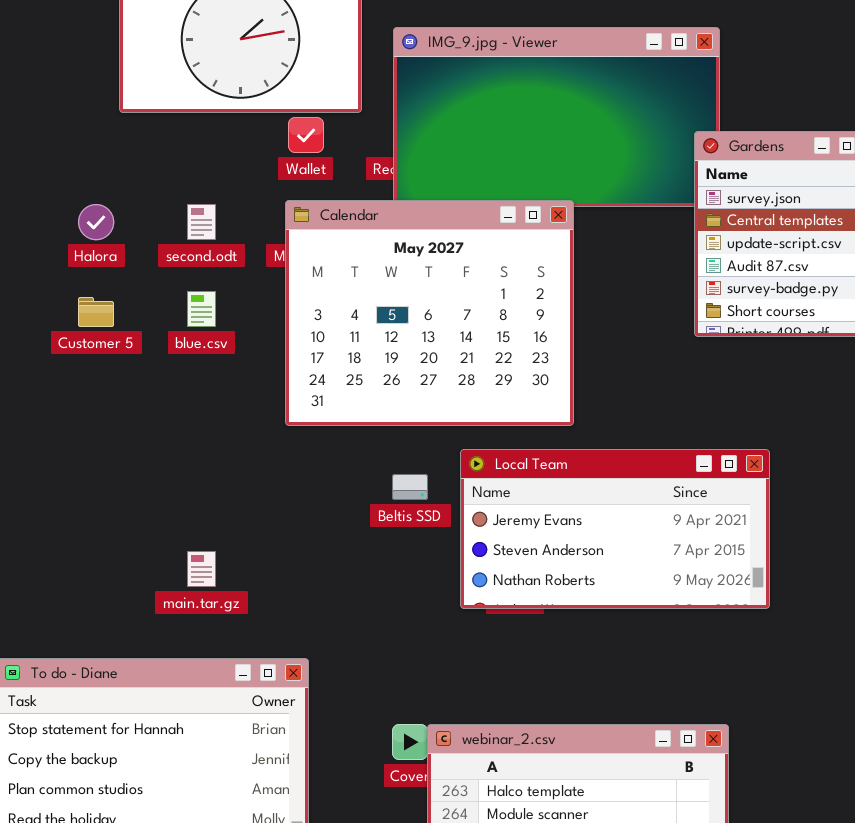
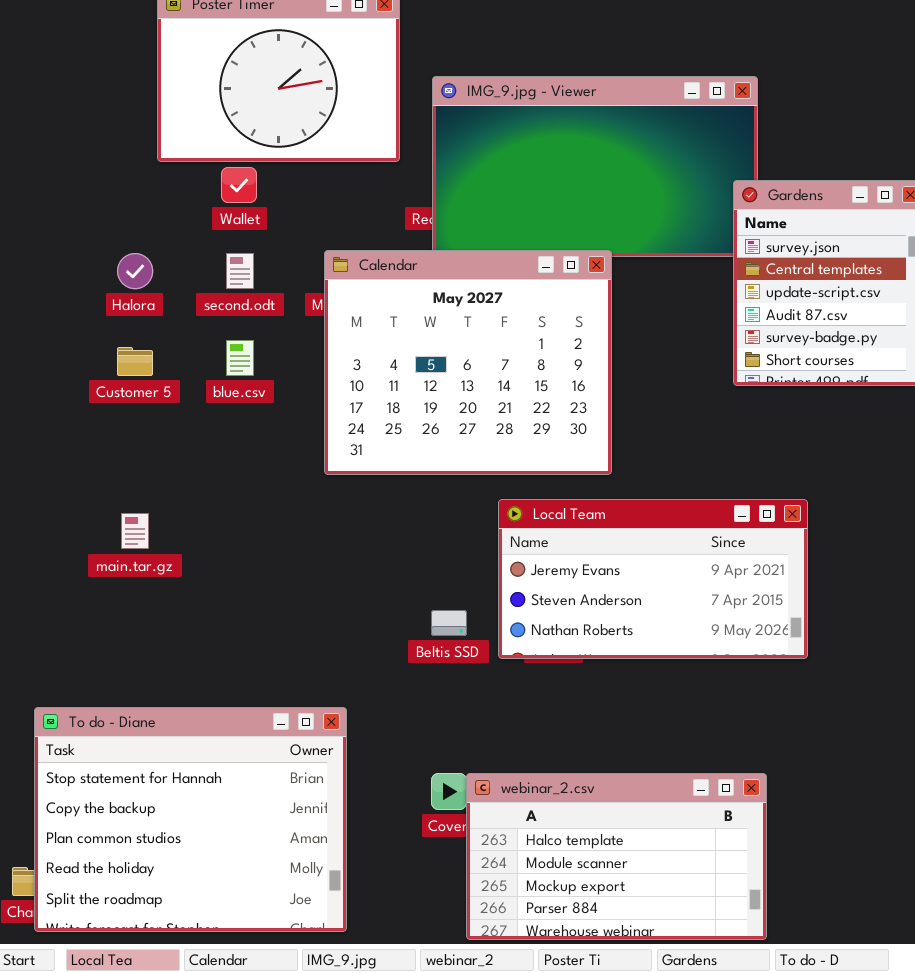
Wallet: [288,117,324,153] -> [221,167,257,203], moved
Beltis SSD: [392,474,428,500] -> [431,610,467,636], moved
main.tar.gz: [187,551,216,587] -> [121,513,149,549], moved

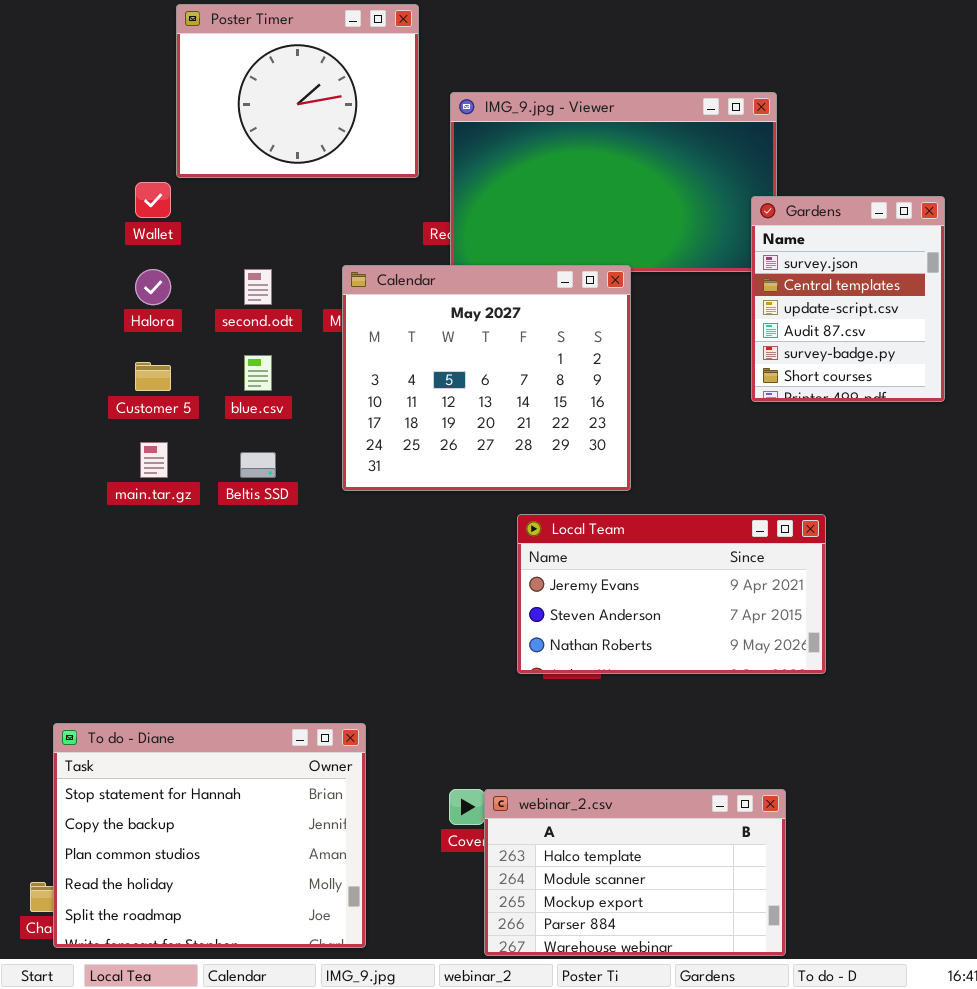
Wallet: [221,167,257,203] -> [135,182,171,218], moved
main.tar.gz: [121,513,149,549] -> [140,442,168,478], moved
Beltis SSD: [431,610,467,636] -> [240,452,276,478], moved

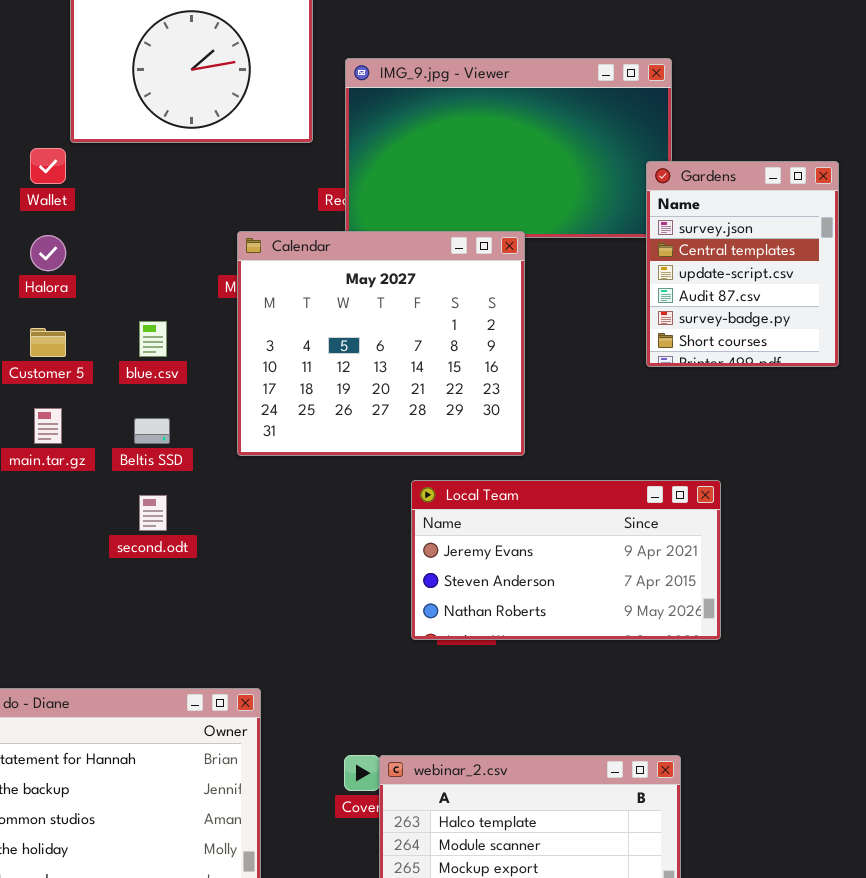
second.odt: [244,269,272,305] -> [139,495,167,531], moved

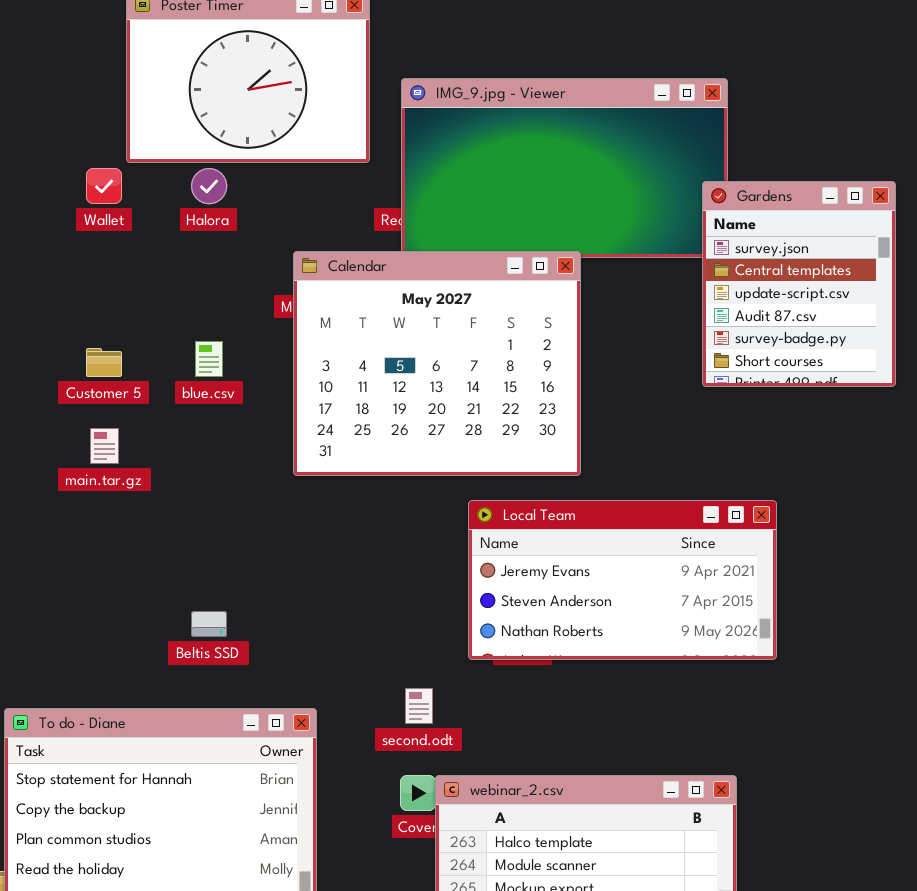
Halora: [30,235,66,271] -> [191,168,227,204], moved
Beltis SSD: [134,418,170,444] -> [191,611,227,637], moved
second.odt: [139,495,167,531] -> [405,688,433,724], moved

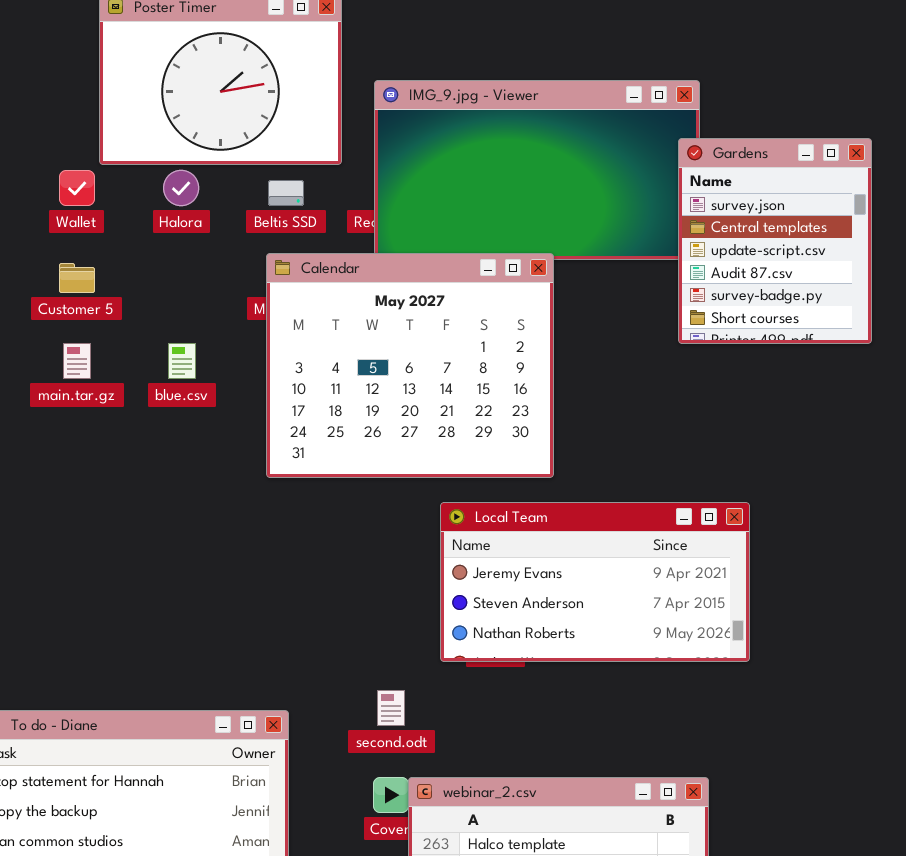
Gardens: [702,181,896,387] -> [678,138,872,344], moved
Customer 5: [86,348,122,377] -> [59,263,95,293], moved
main.tar.gz: [90,428,119,464] -> [63,343,91,379], moved
Beltis SSD: [191,611,227,637] -> [268,180,304,206], moved

